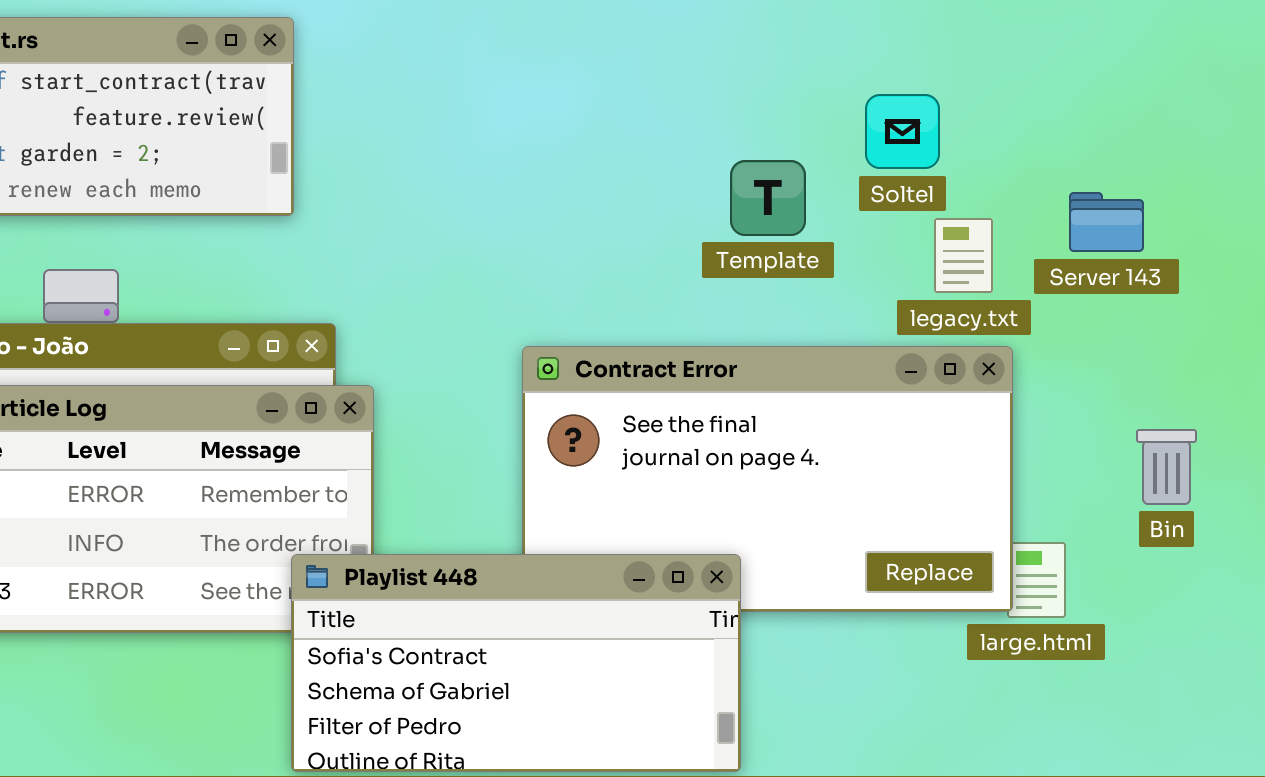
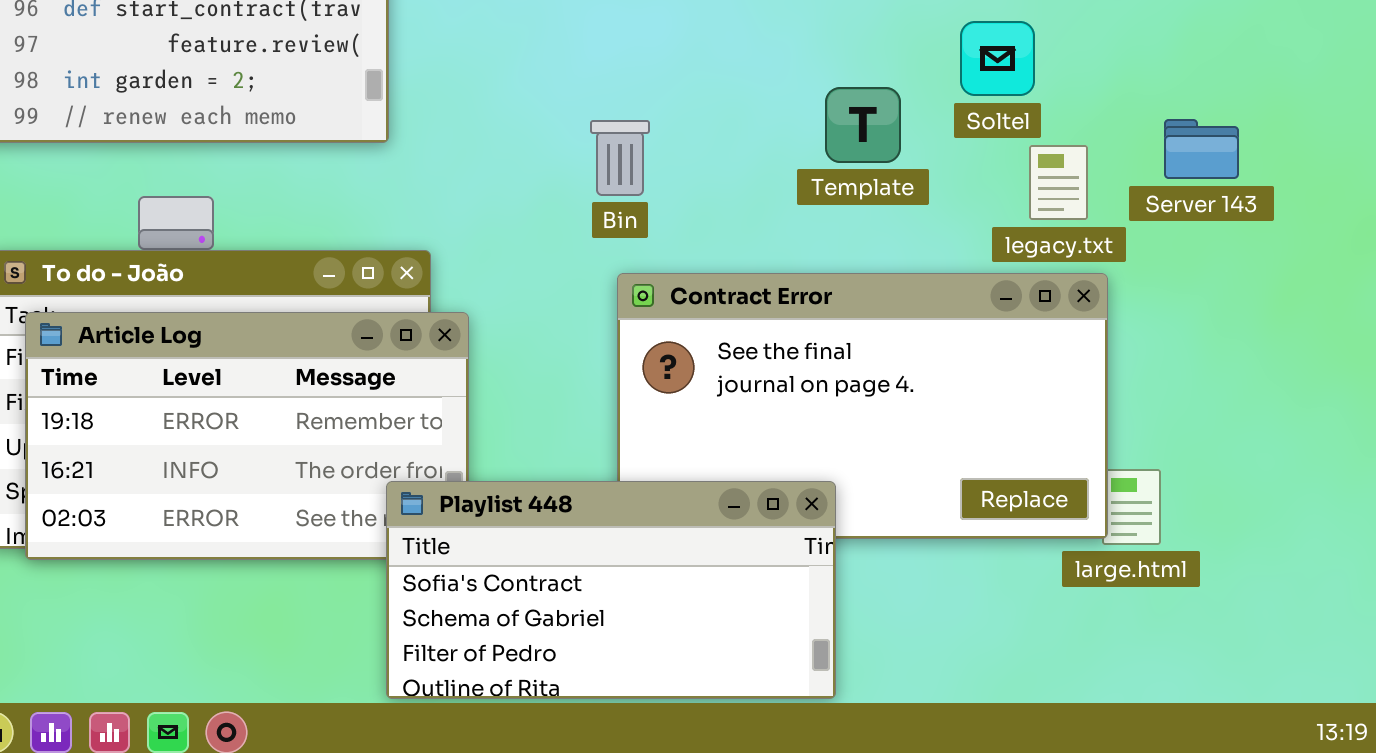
Bin: [1136,429,1197,505] -> [590,120,650,196], moved

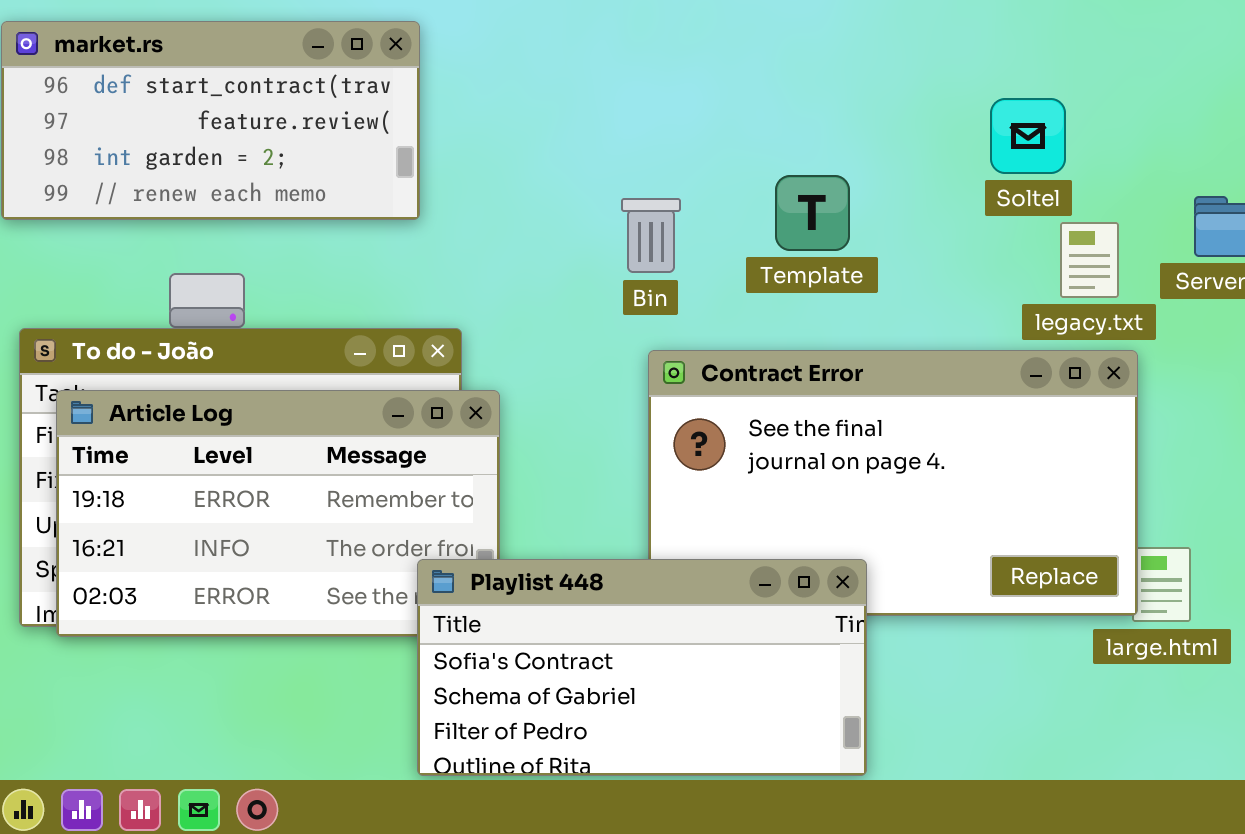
Template: [825,87,901,163] -> [775,175,850,251], moved

